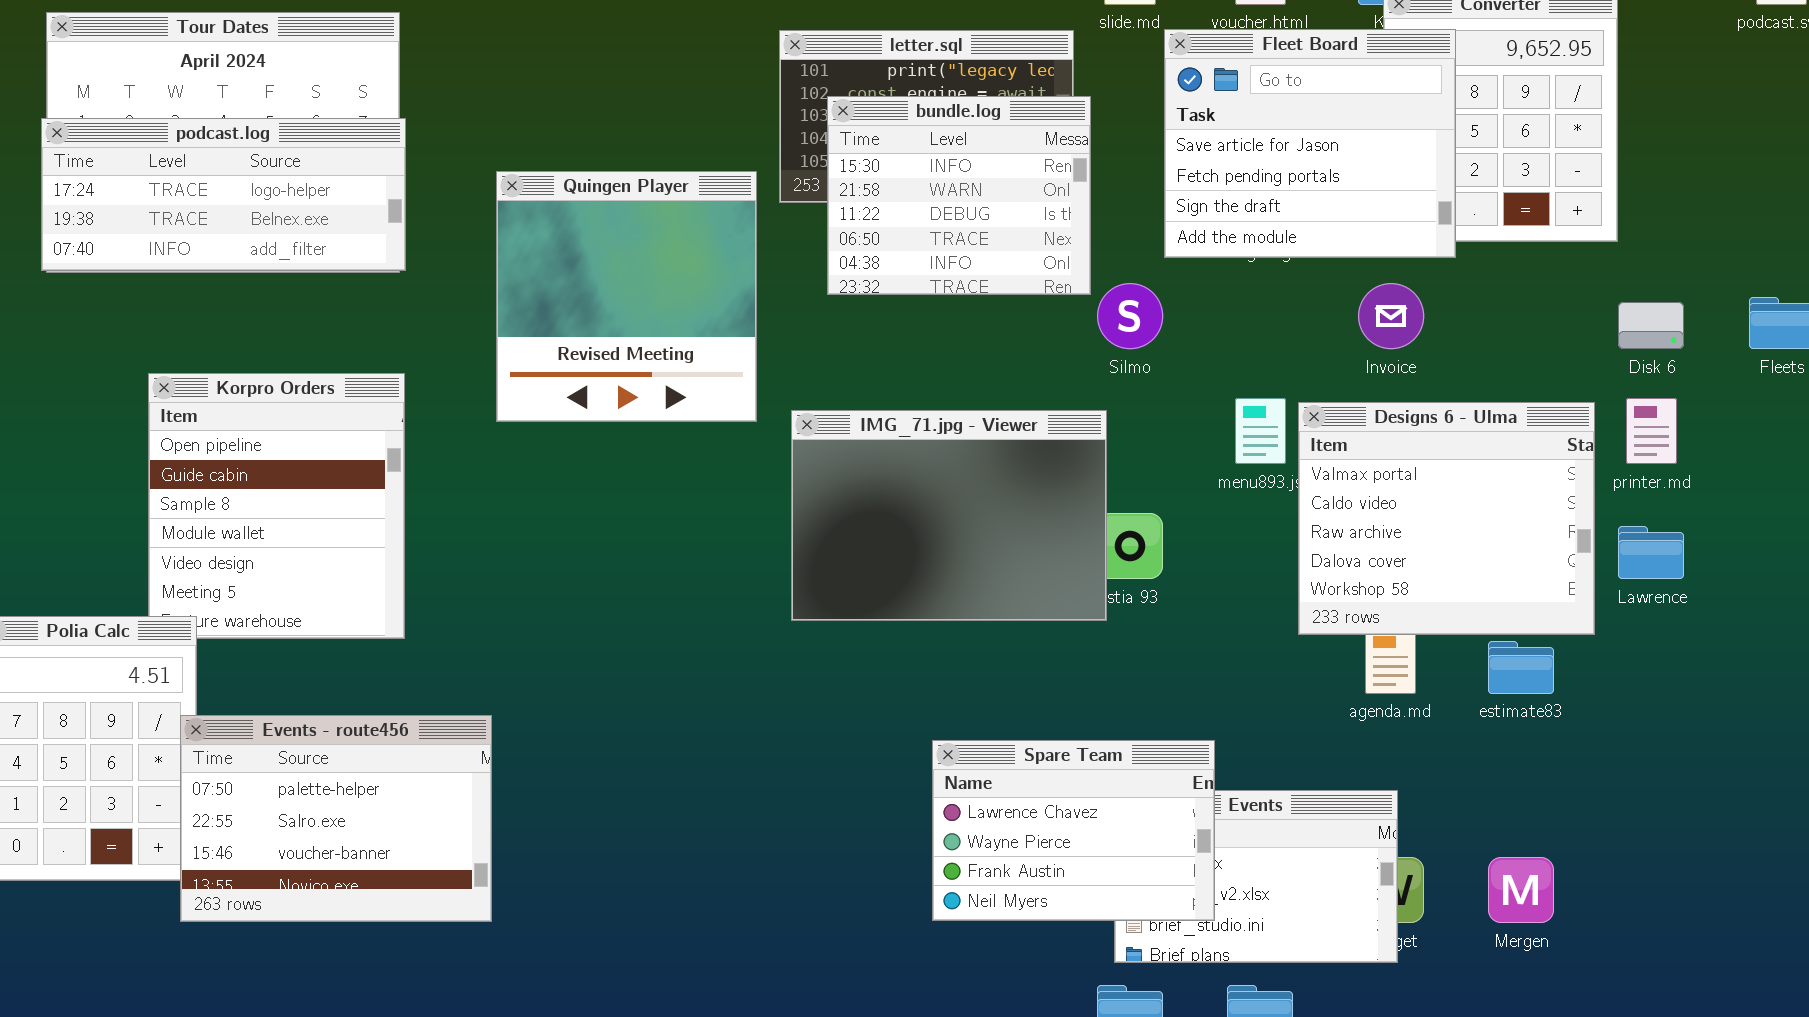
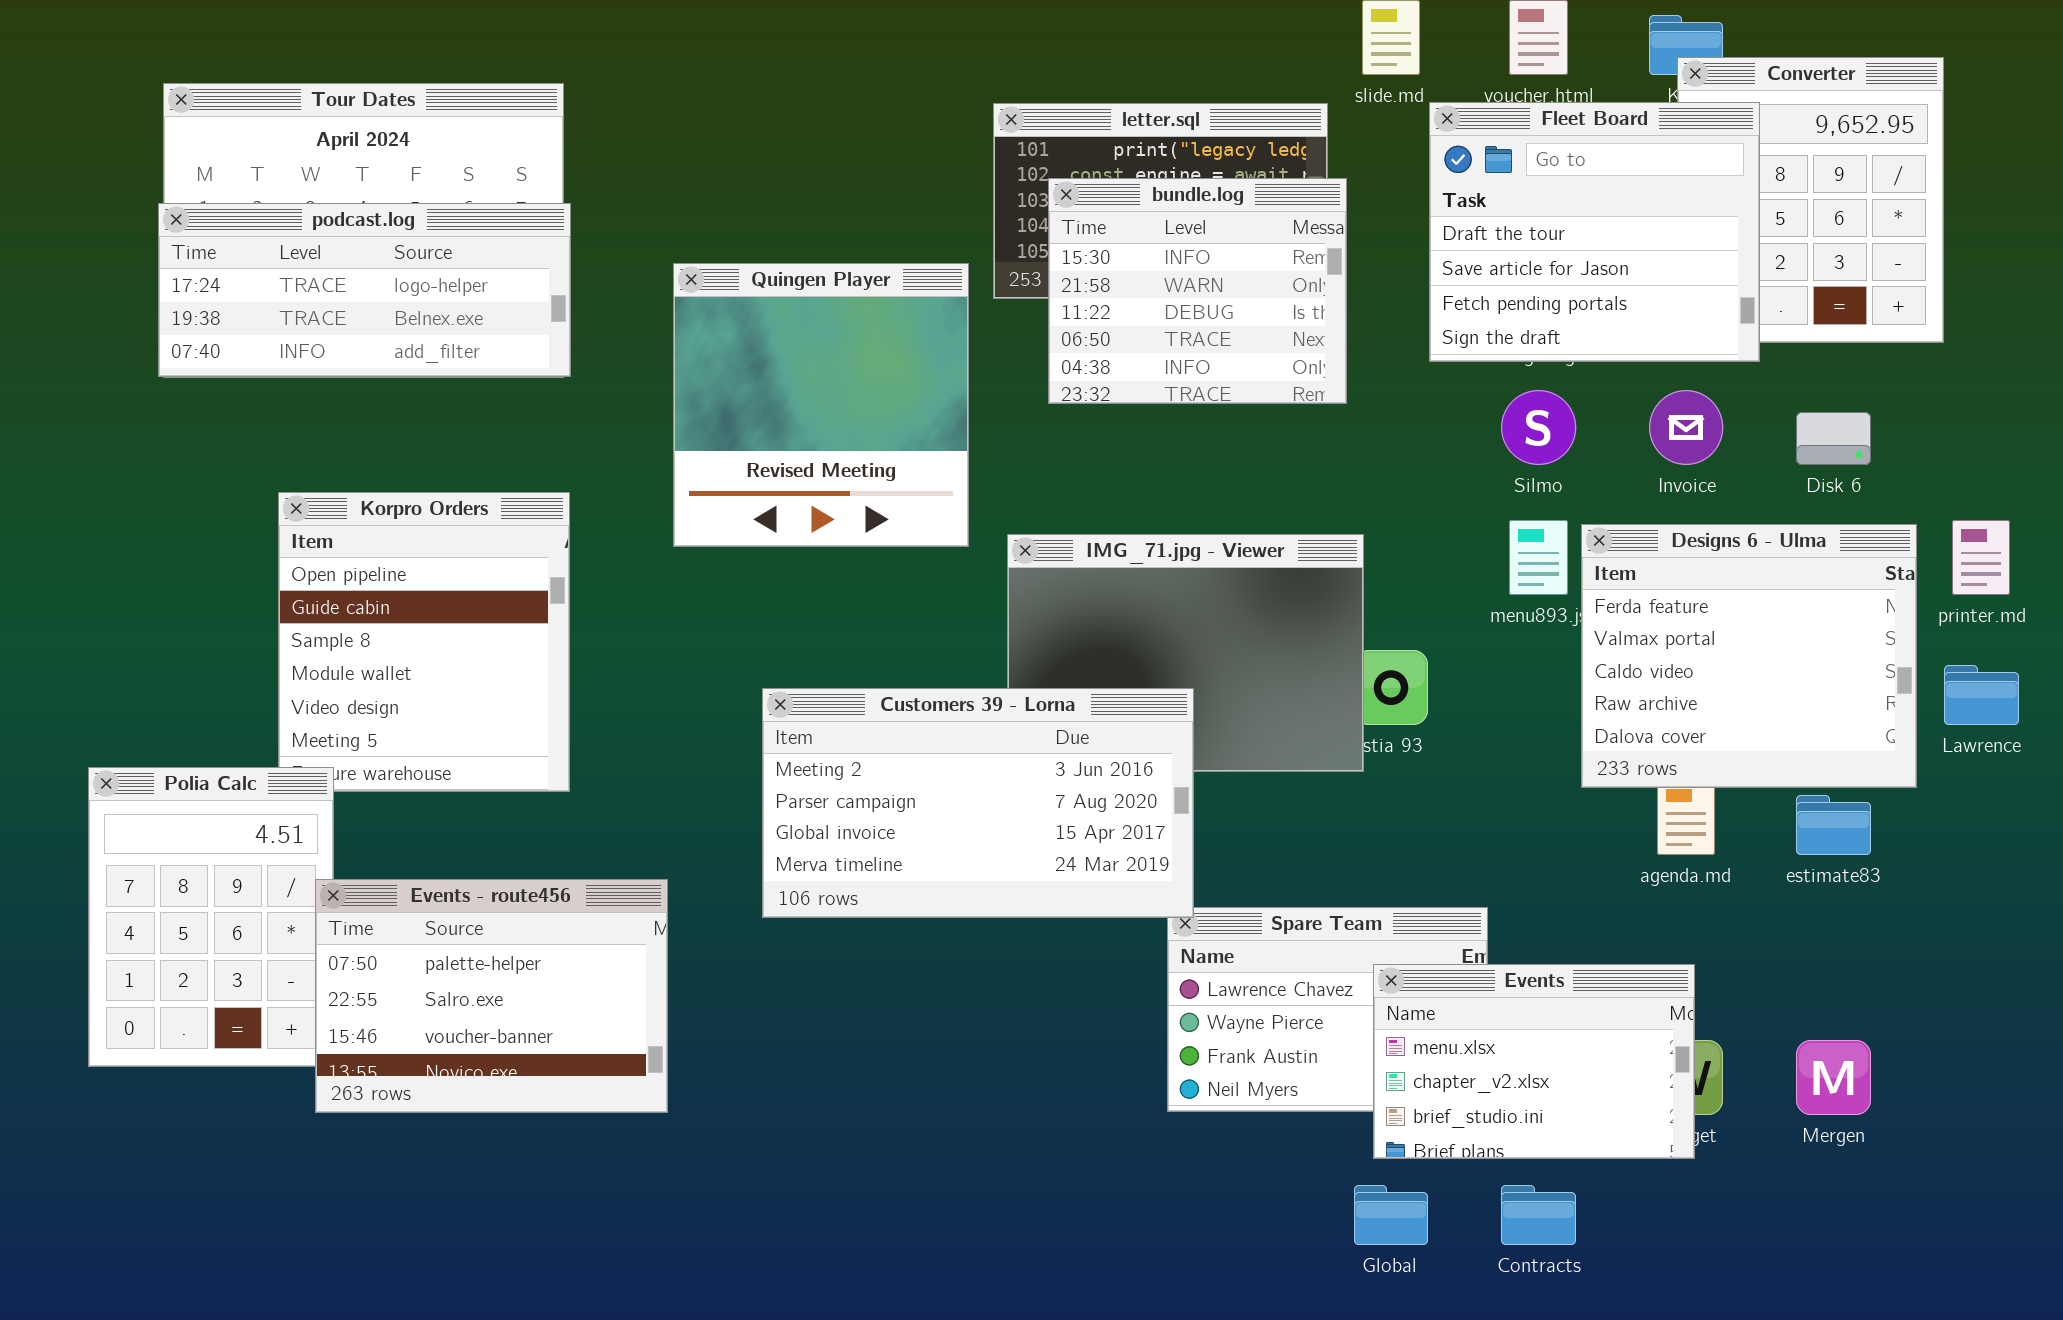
Fleet Board: [1164,29,1456,258] -> [1429,102,1760,362], scrolled up 1 row
Silmo: [1097,283,1163,349] -> [1501,390,1576,465], moved
Disk 6: [1618,302,1684,349] -> [1796,412,1871,465], moved
Designs 6 - Ulma: [1298,402,1595,635] -> [1581,524,1917,788], scrolled up 1 row
Customers 39 - Lorna: none -> [762,688,1194,918], opened
Events: [1114,790,1398,963] -> [1373,964,1695,1159], raised

